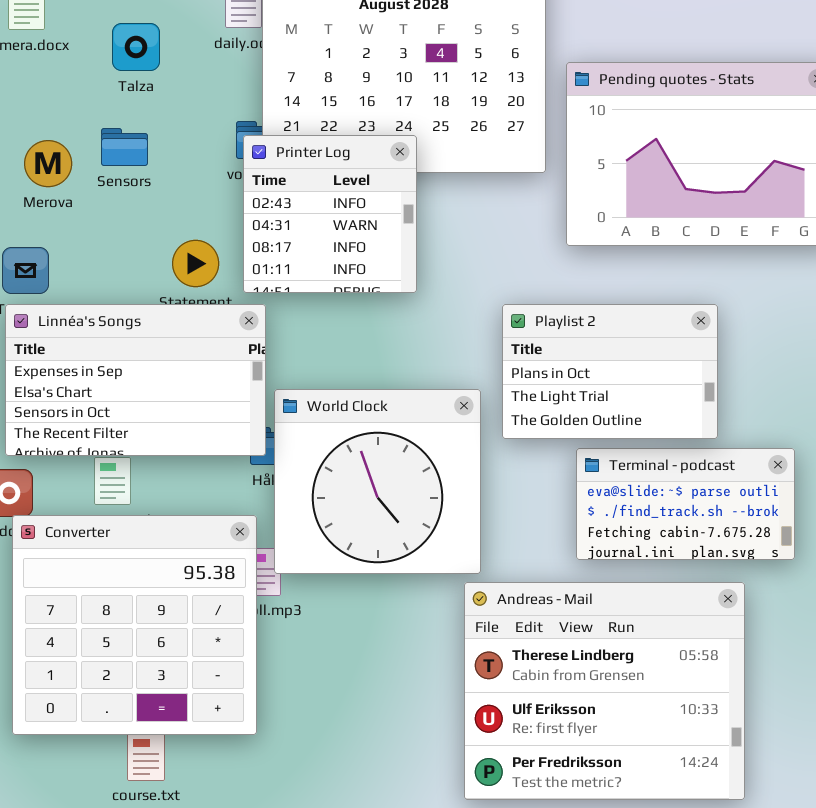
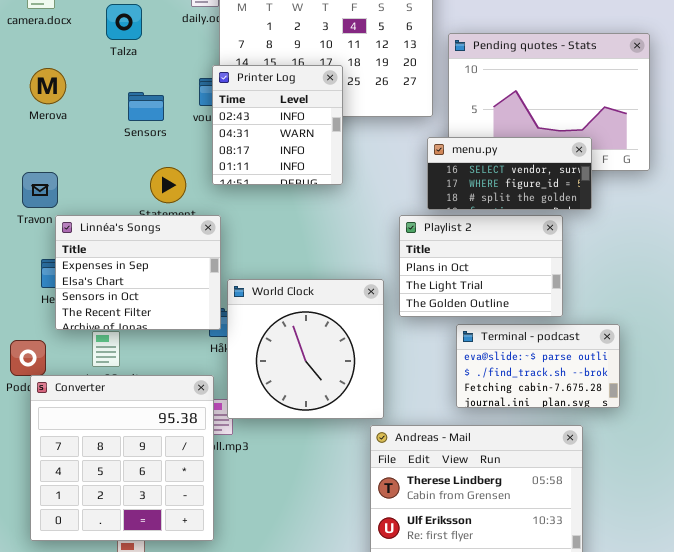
Sensors: [101,128,148,166] -> [128,92,164,121], moved
Printer Log: [243,135,417,293] -> [212,65,343,185], moved
Merova: [24,140,72,187] -> [30,68,66,104], moved
menu.py: none -> [427,137,592,210], opened
Linnéa's Songs: [5,304,266,456] -> [55,215,221,330], resized

